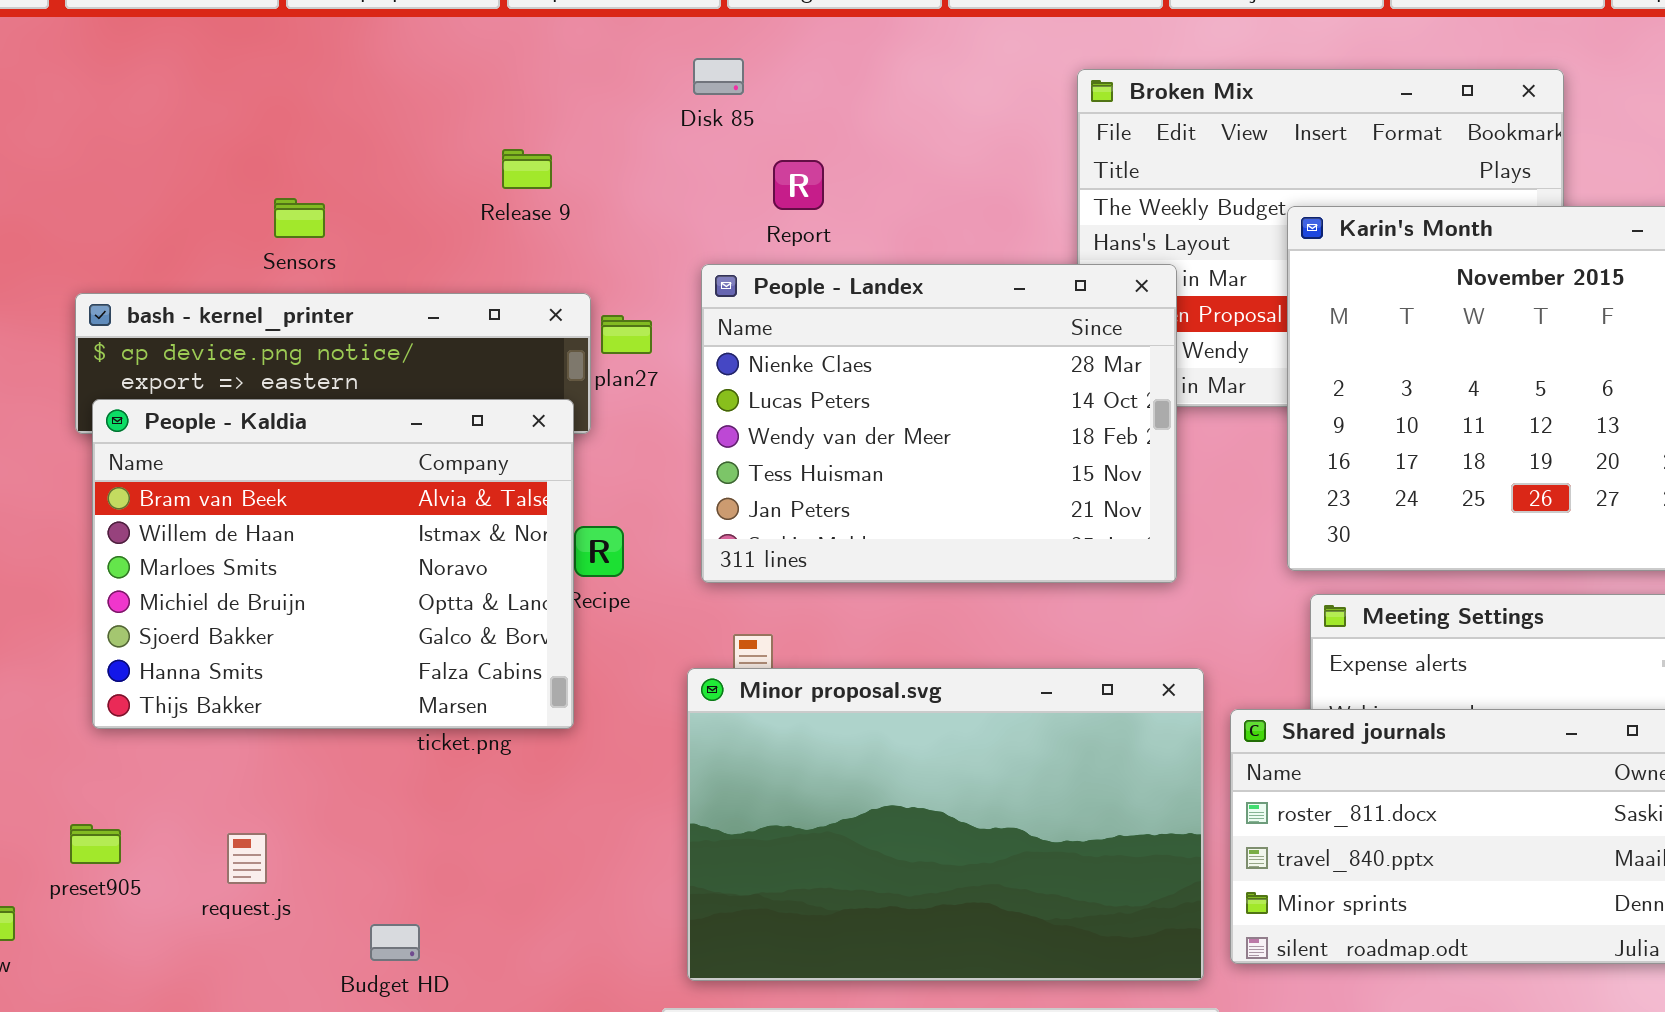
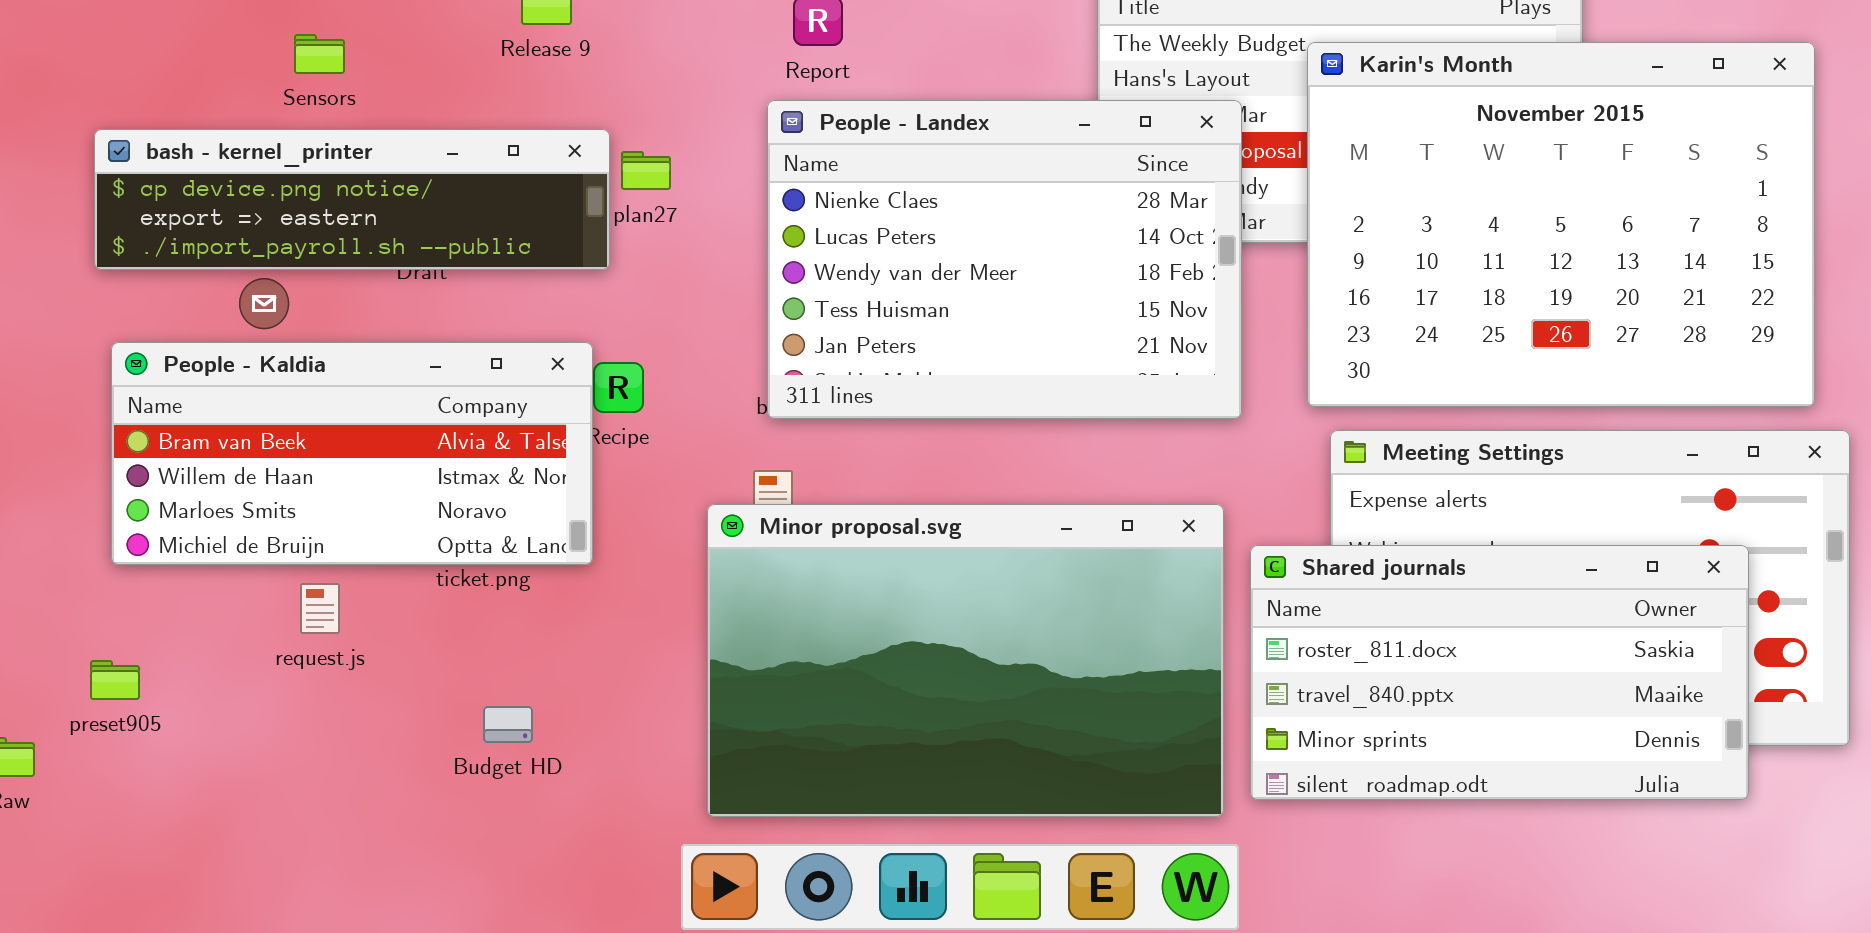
People - Landex: [701,264,1177,583] -> [767,100,1242,419], moved
People - Kaldia: [92,399,574,729] -> [111,342,593,565], resized
request.js: [227,833,267,884] -> [300,583,340,634], moved
Budget HD: [370,924,420,961] -> [483,706,533,743], moved

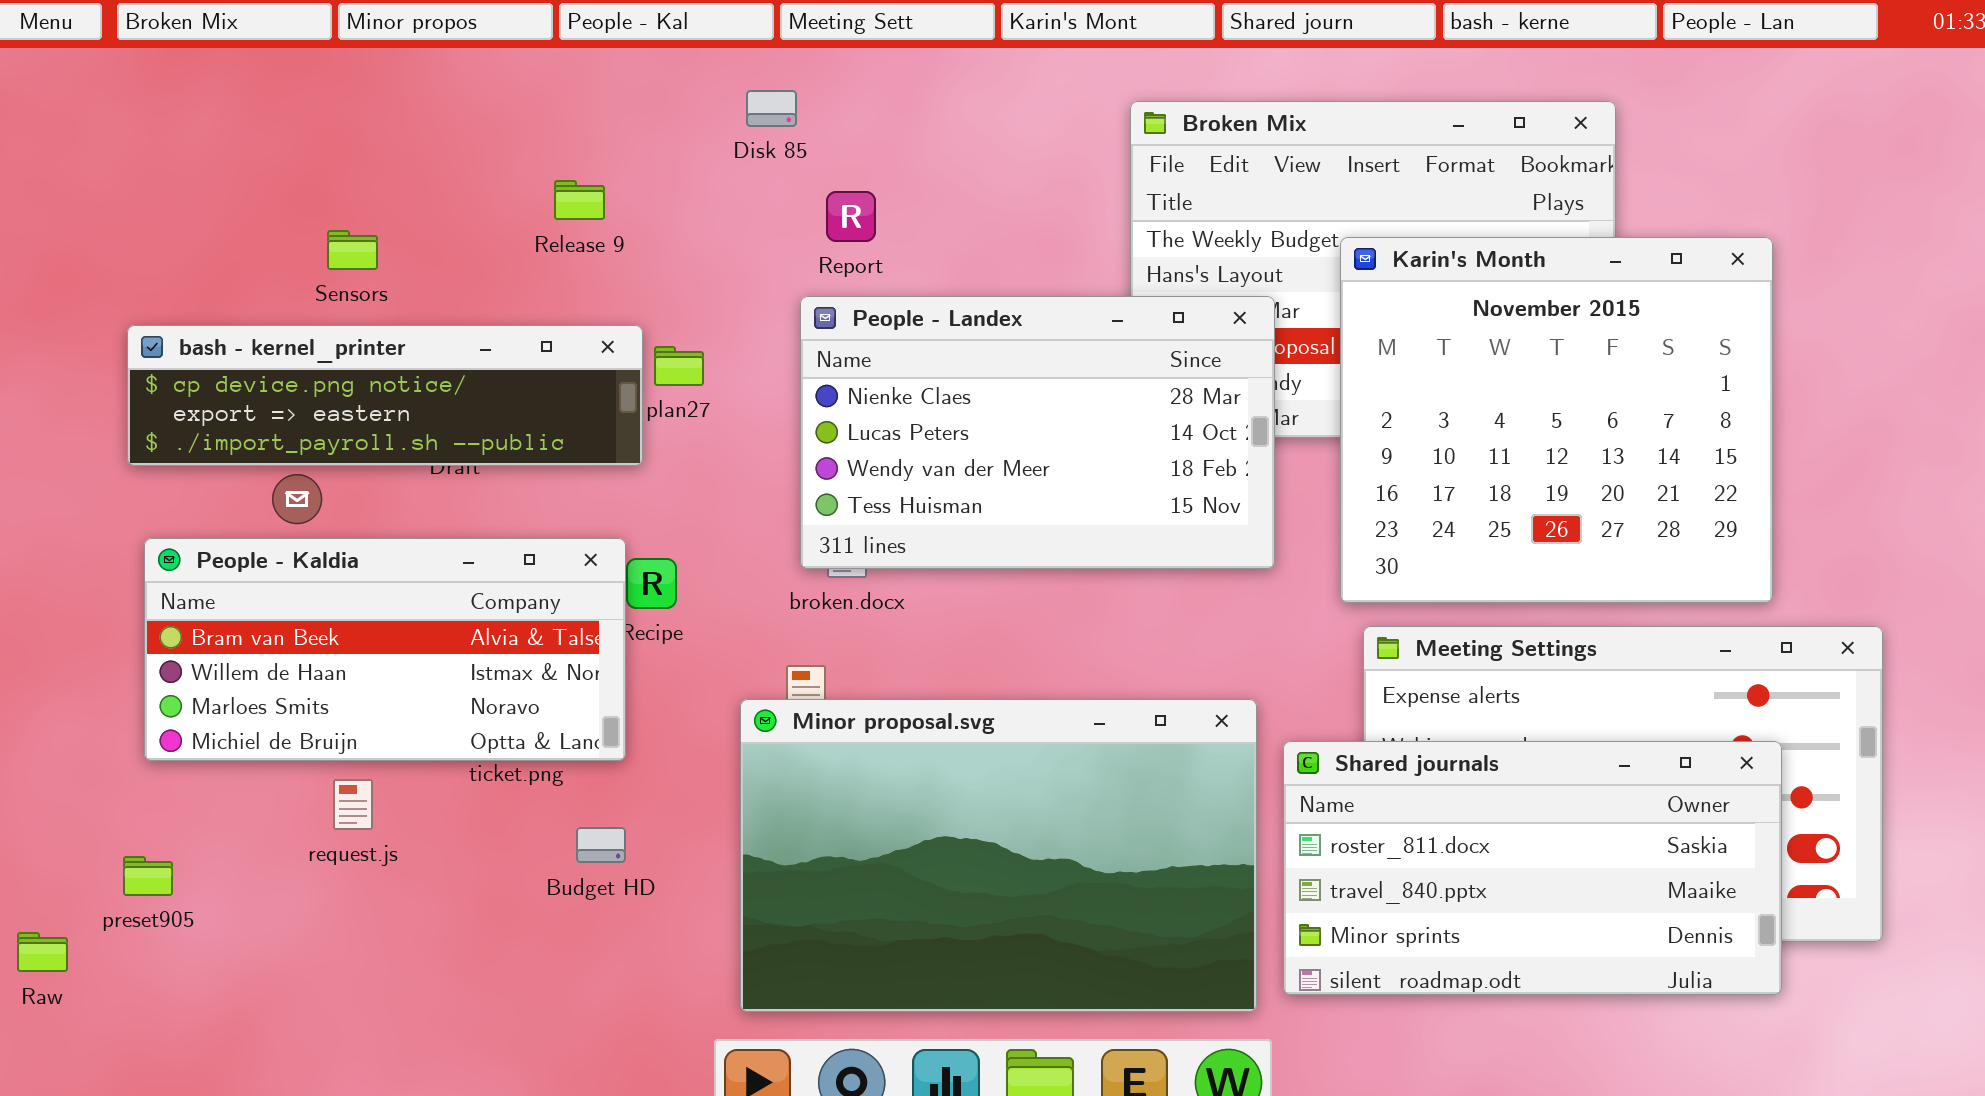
Karin's Month: [1307,42,1815,407] -> [1340,237,1773,603], resized
People - Landex: [767,100,1242,419] -> [800,296,1275,569], resized
Budget HD: [483,706,533,743] -> [576,827,626,863], moved

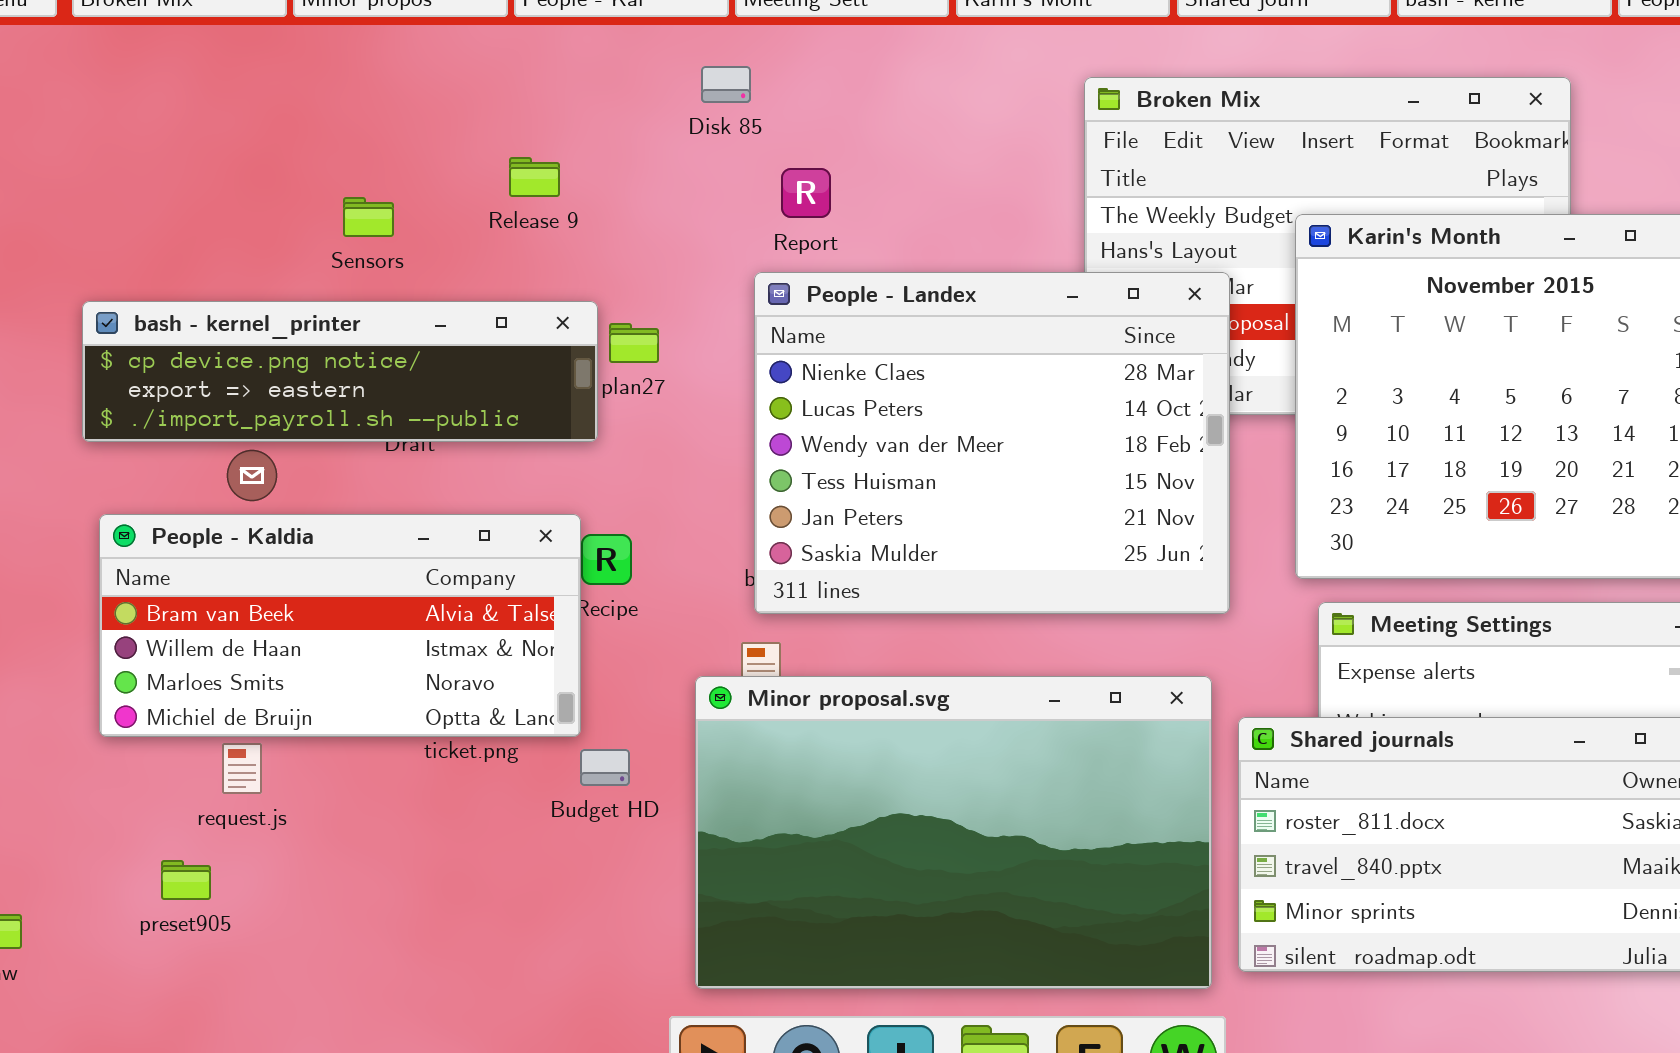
Sensors: [327,230,378,270] -> [343,197,394,237], moved
People - Landex: [800,296,1275,569] -> [754,272,1230,614], resized
request.js: [333,779,373,830] -> [222,743,262,794], moved
Budget HD: [576,827,626,863] -> [580,749,630,786], moved
preset905: [123,856,173,896] -> [161,860,211,900], moved

